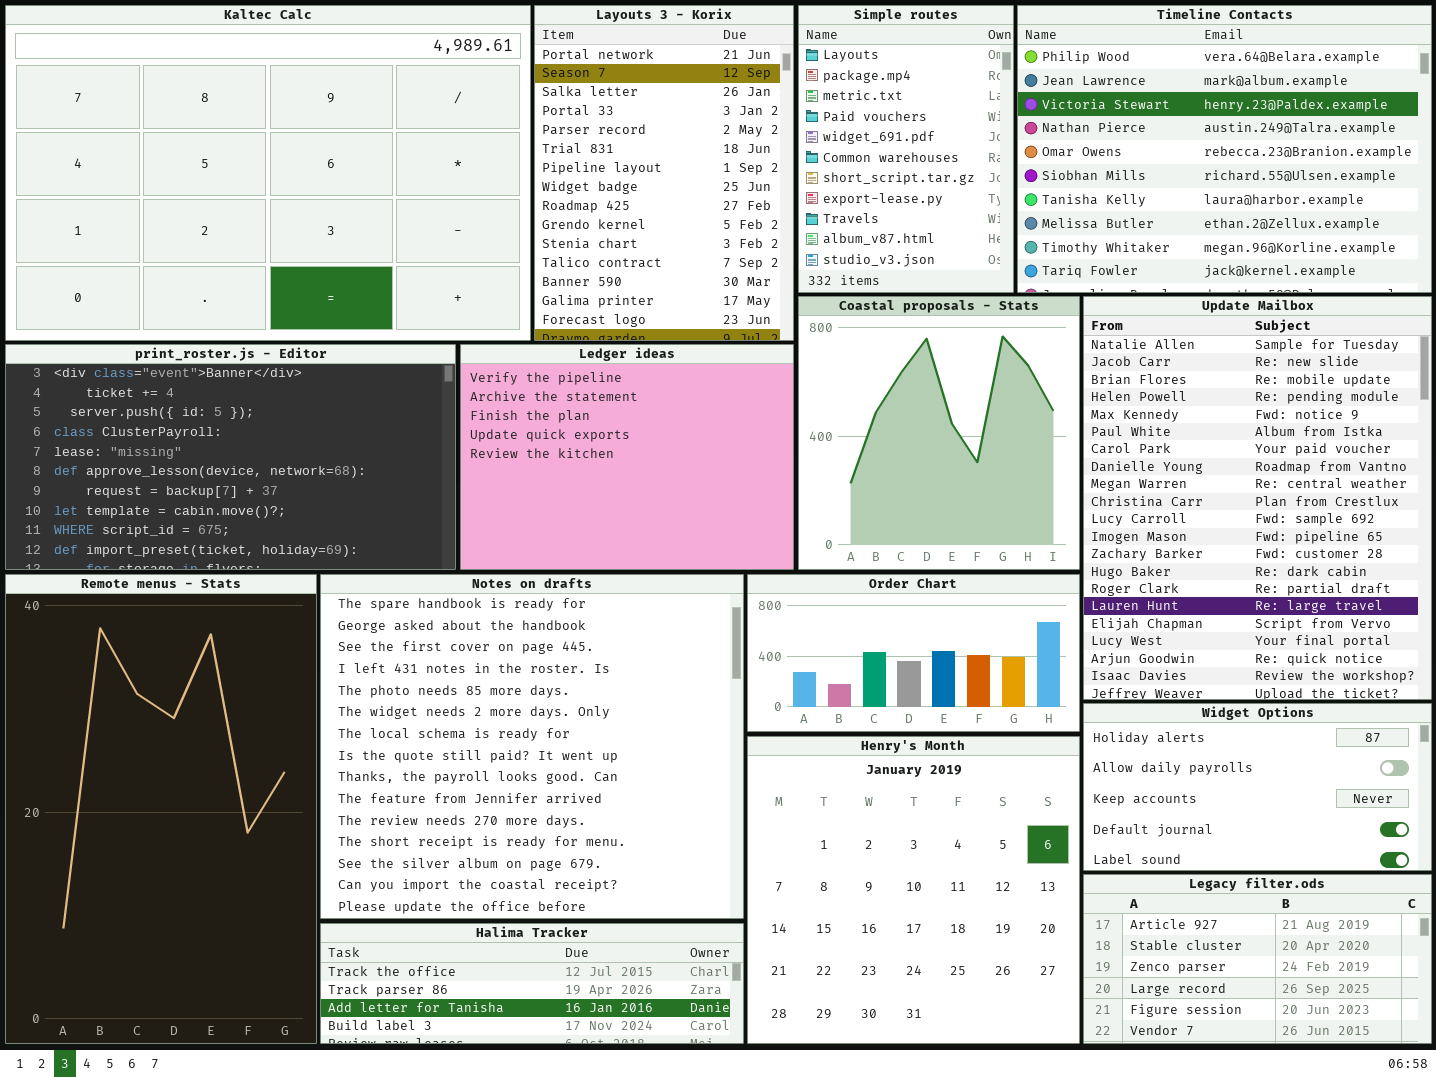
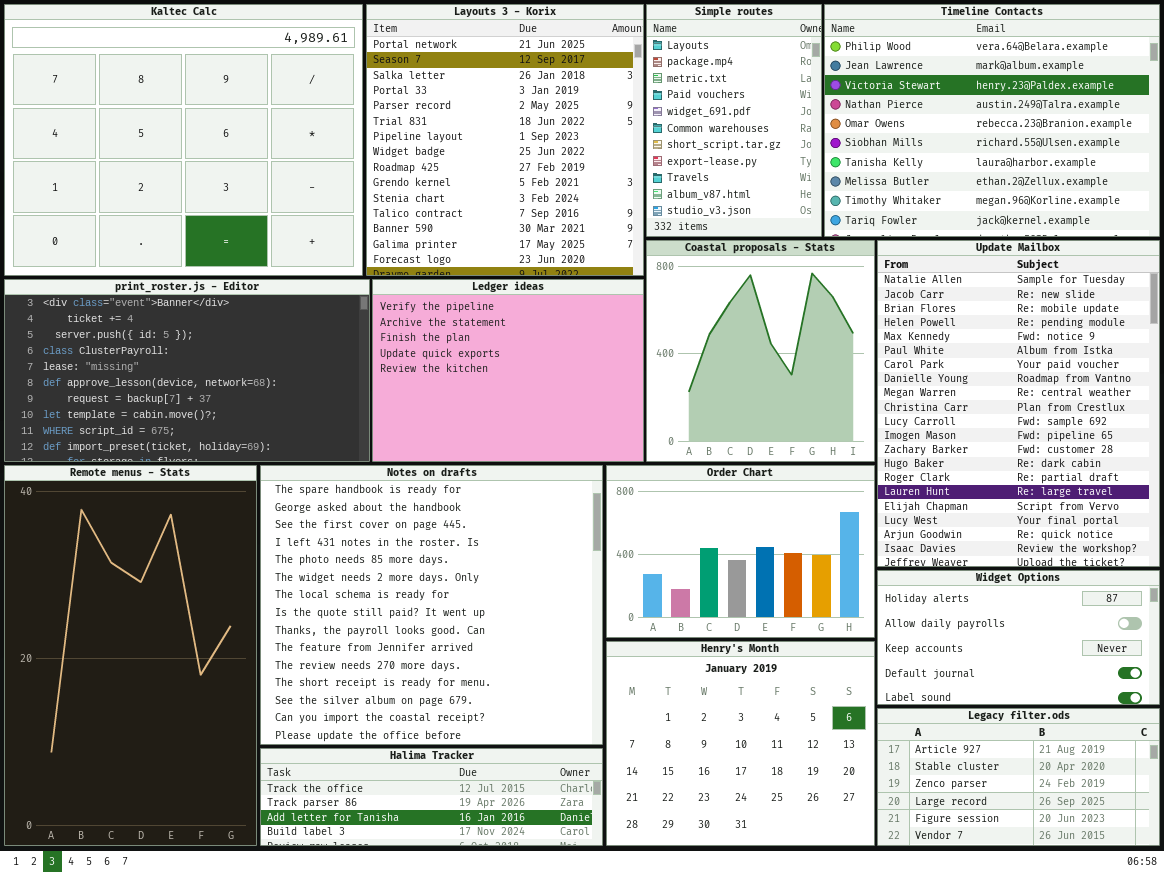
Kaltec Calc: [5,5,531,341] -> [4,4,363,276], resized
Layouts 3 - Korix: [534,5,794,341] -> [366,4,644,276], resized
Order Chart: [747,574,1080,732] -> [606,465,875,638], resized
Henry's Month: [747,736,1080,1044] -> [606,641,875,846], resized

